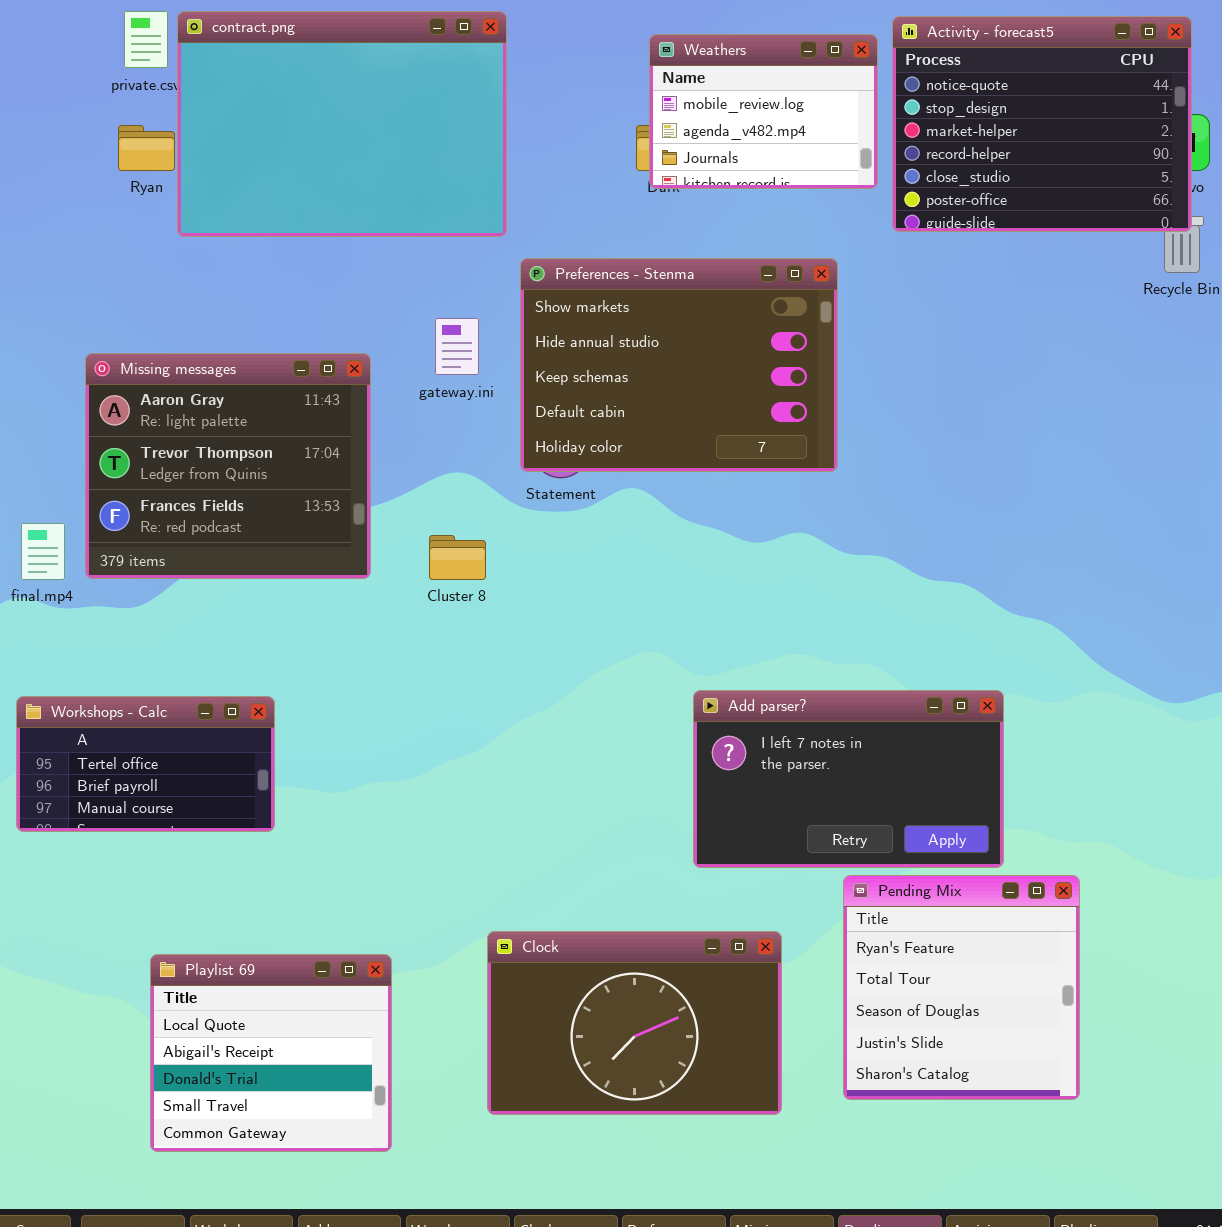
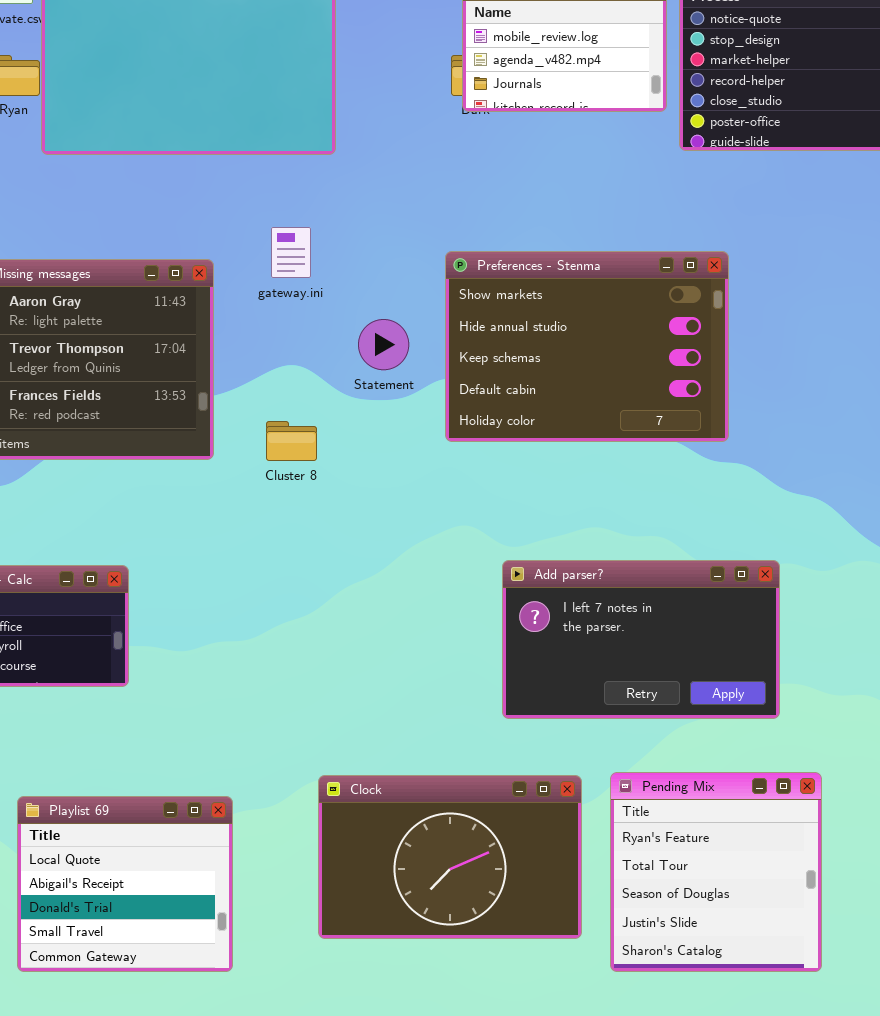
Preferences - Stenma: [520,258,838,472] -> [445,251,729,442], moved
Pending Mix: [843,875,1080,1100] -> [610,772,822,972], moved

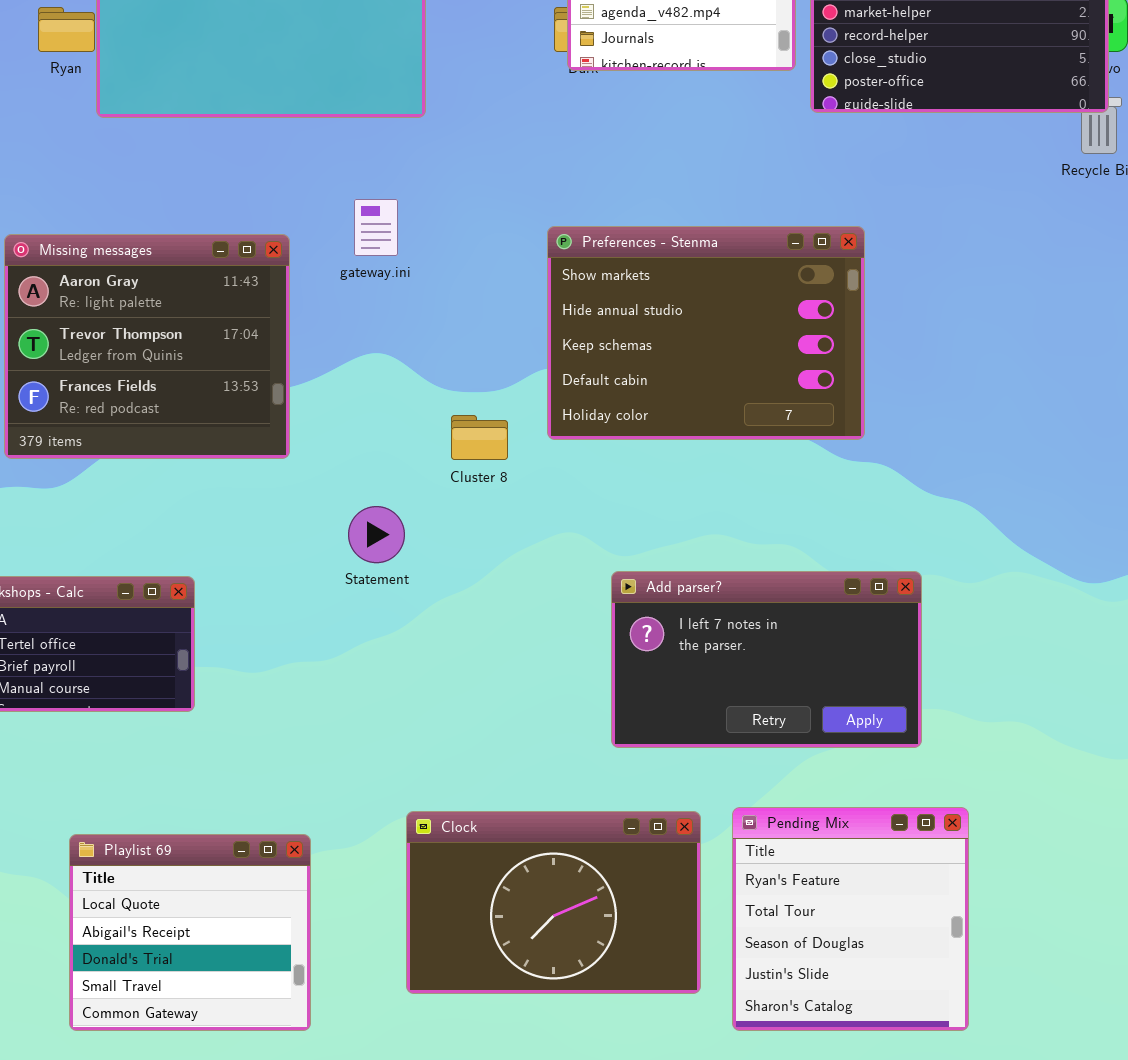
Statement: [358,319,409,370] -> [348,506,405,563], moved
Cluster 8: [266,421,317,461] -> [451,415,508,460], moved

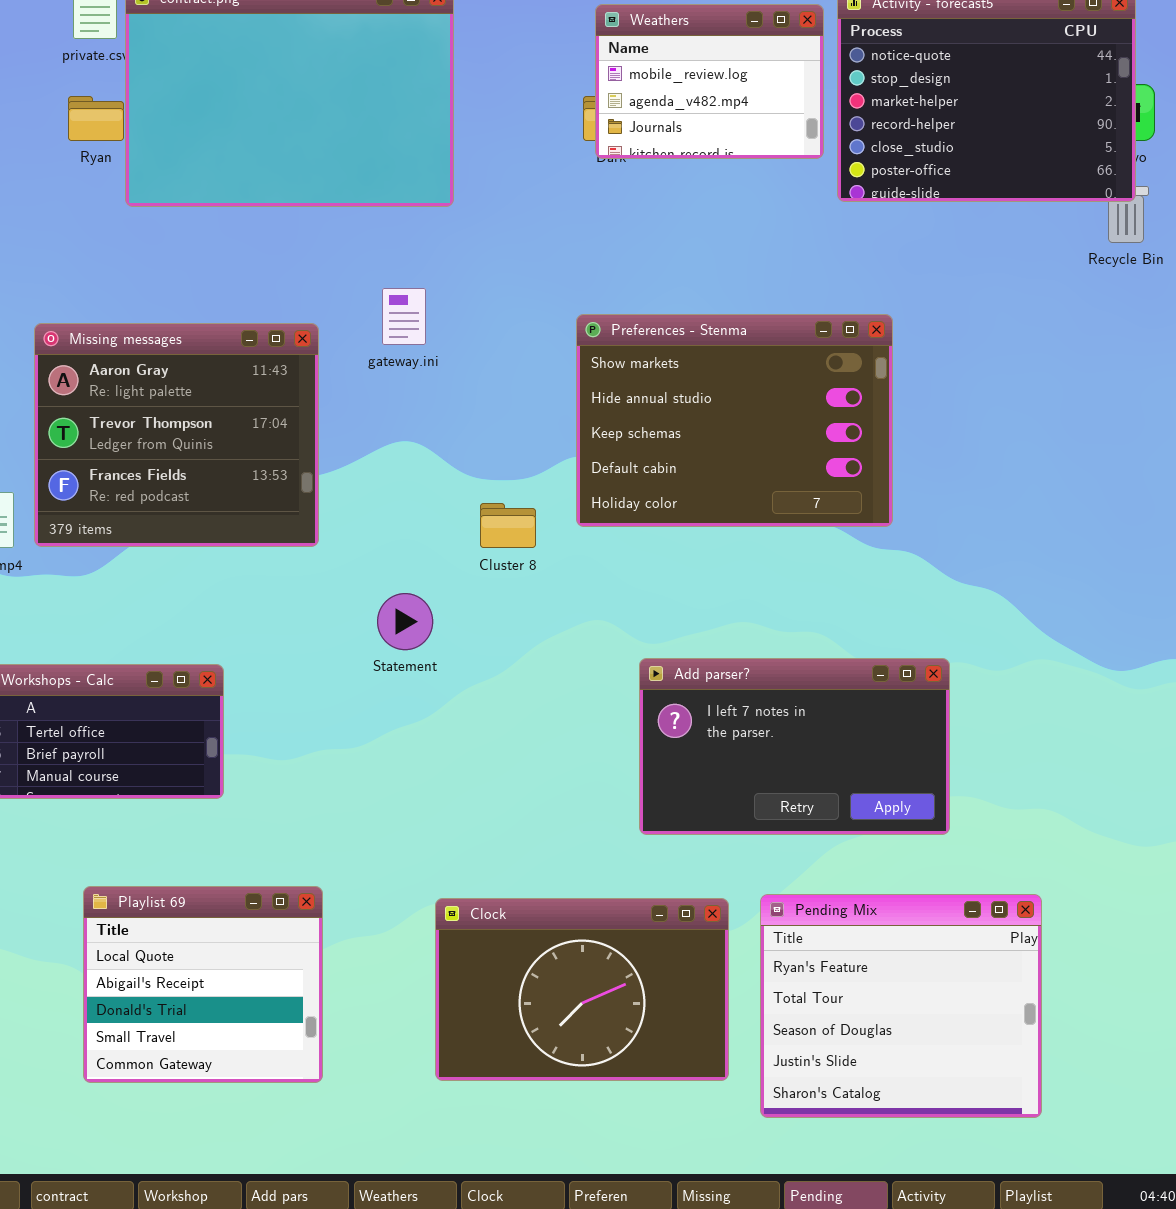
Pending Mix: [732,807,969,1031] -> [760,894,1042,1118], resized
Playlist 69: [69,834,311,1031] -> [83,886,323,1083], moved

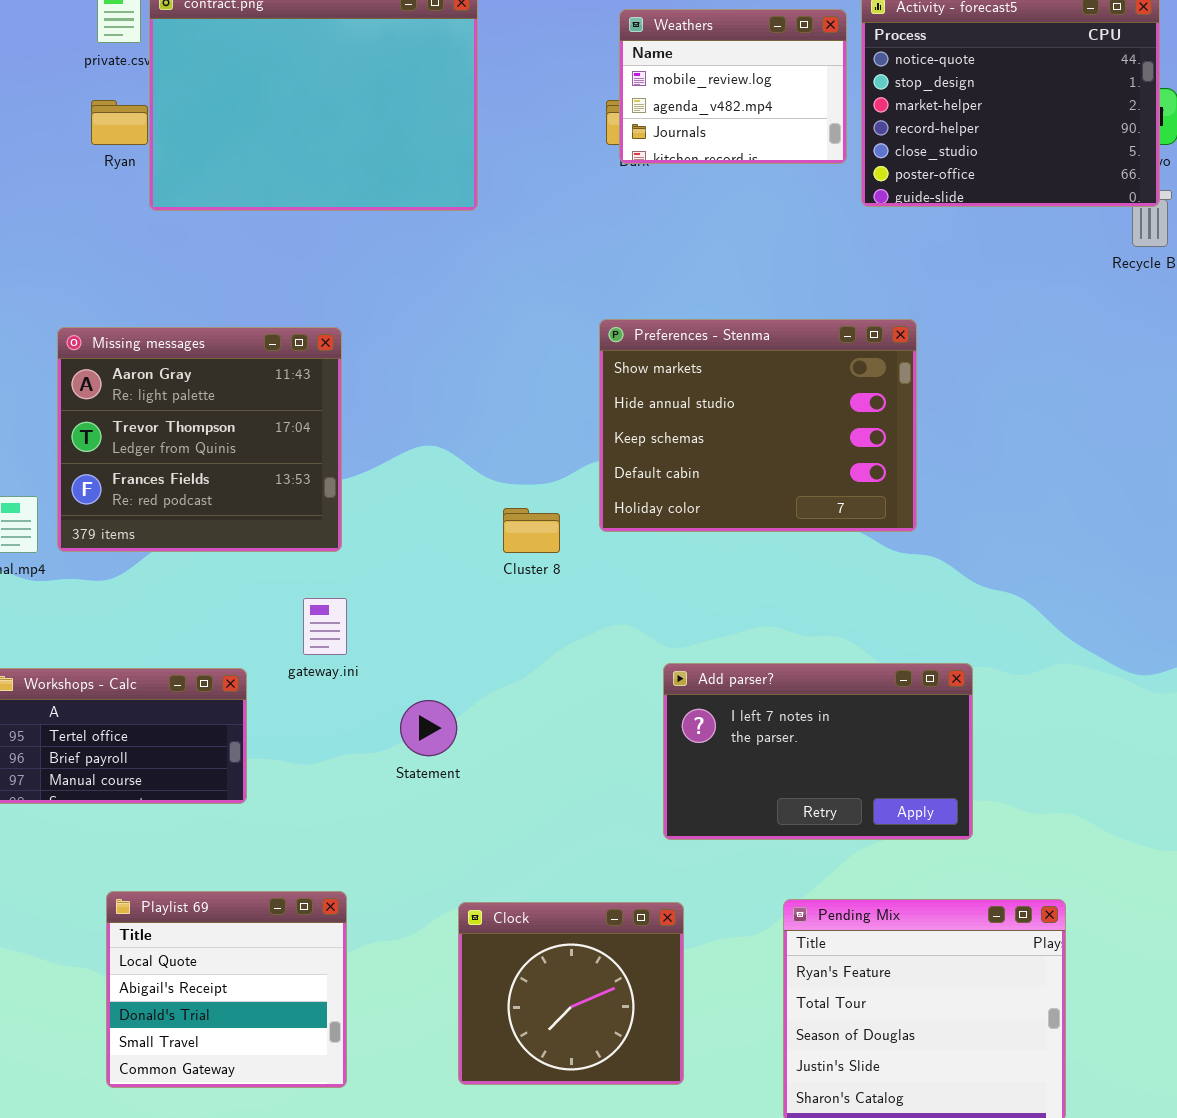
gateway.ini: [382,288,426,345] -> [303,598,347,655], moved
Statement: [377,593,433,650] -> [400,700,457,756], moved
Clock: [435,898,729,1081] -> [458,902,684,1085], resized

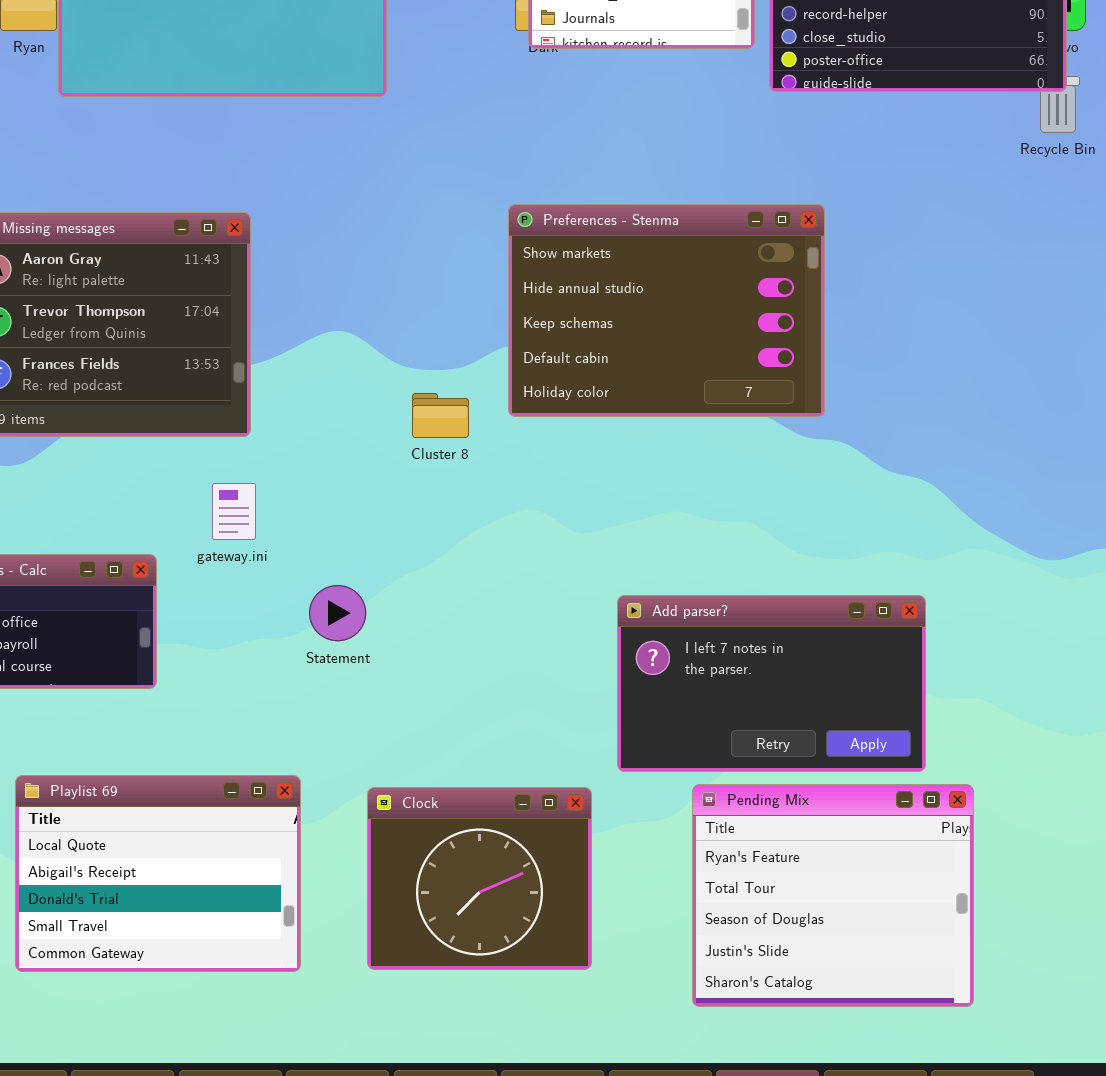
Add parser?: [663,663,973,840] -> [617,595,926,772], moved
Playlist 69: [106,891,347,1088] -> [15,775,301,972], resized

